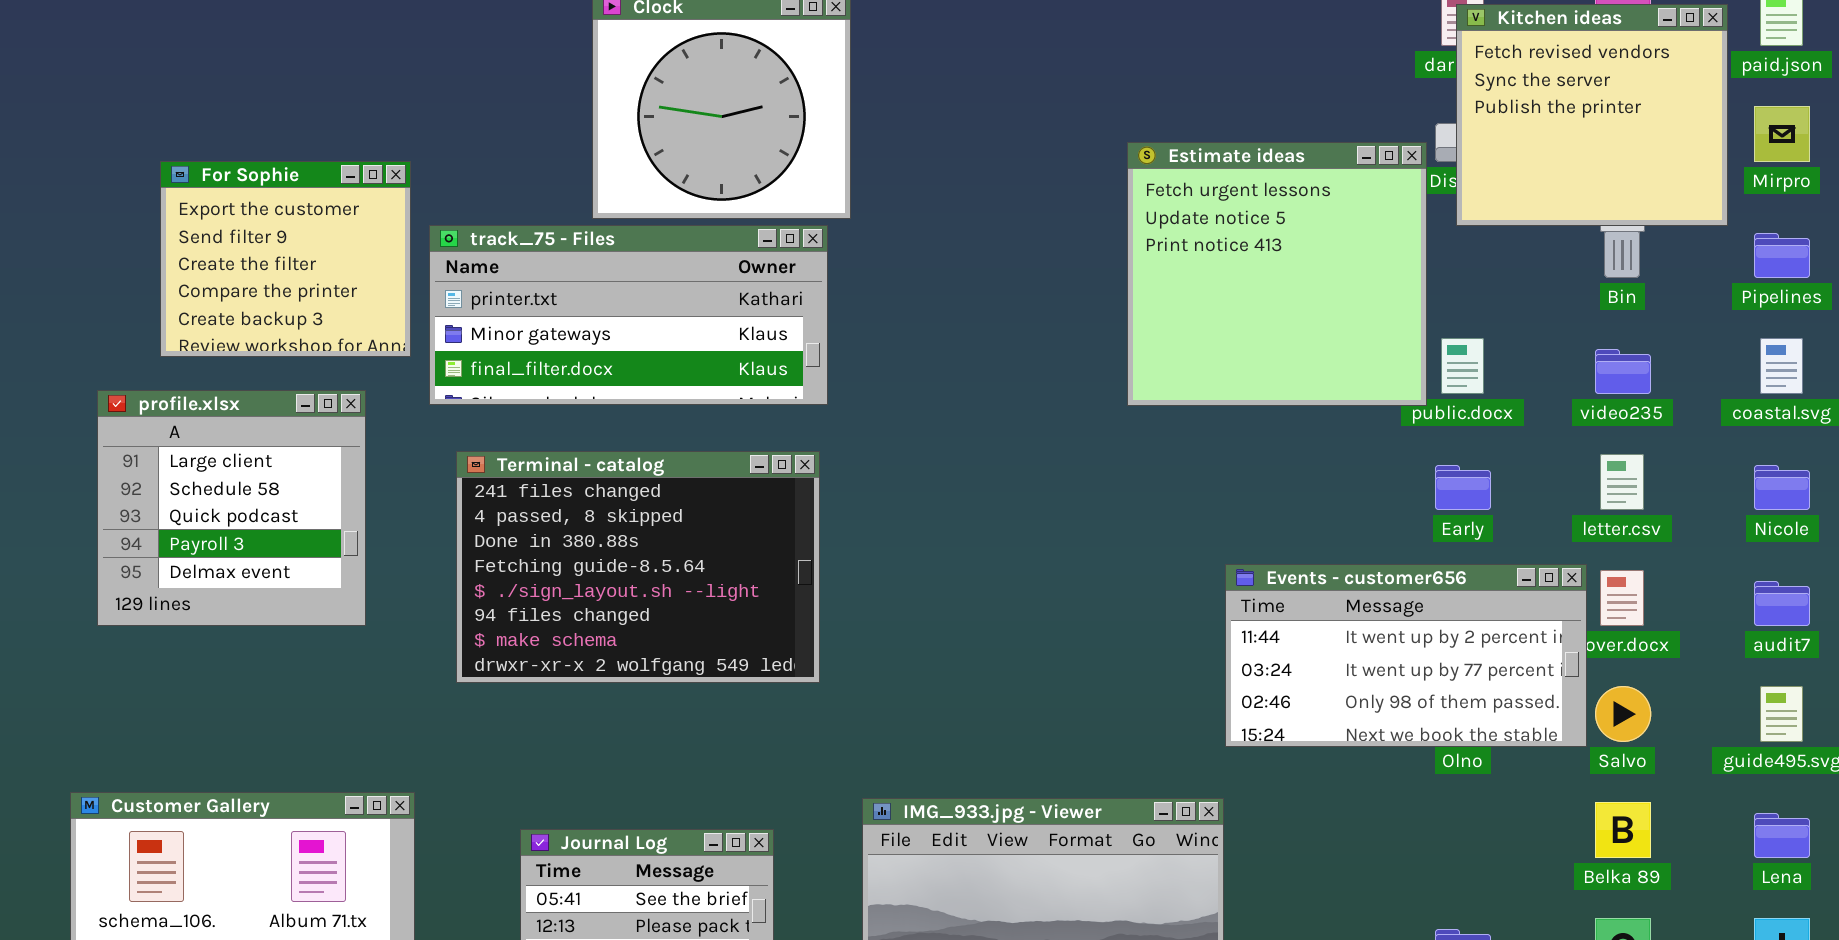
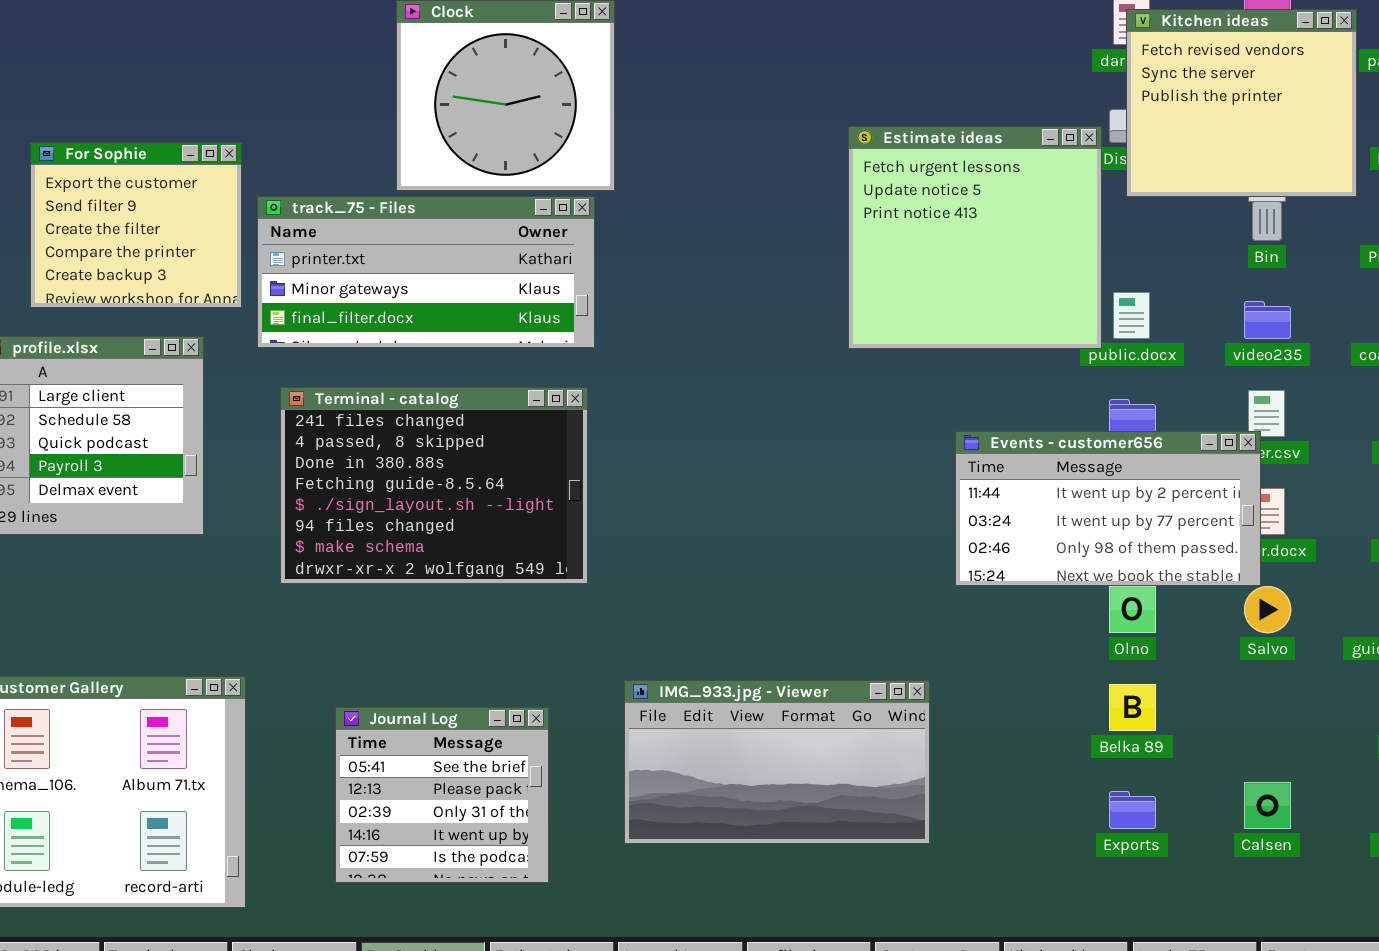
Events - customer656: [1225,564,1587,747] -> [955,431,1261,586], moved
Belka 89: [1595,802,1651,858] -> [1109,684,1156,731], moved

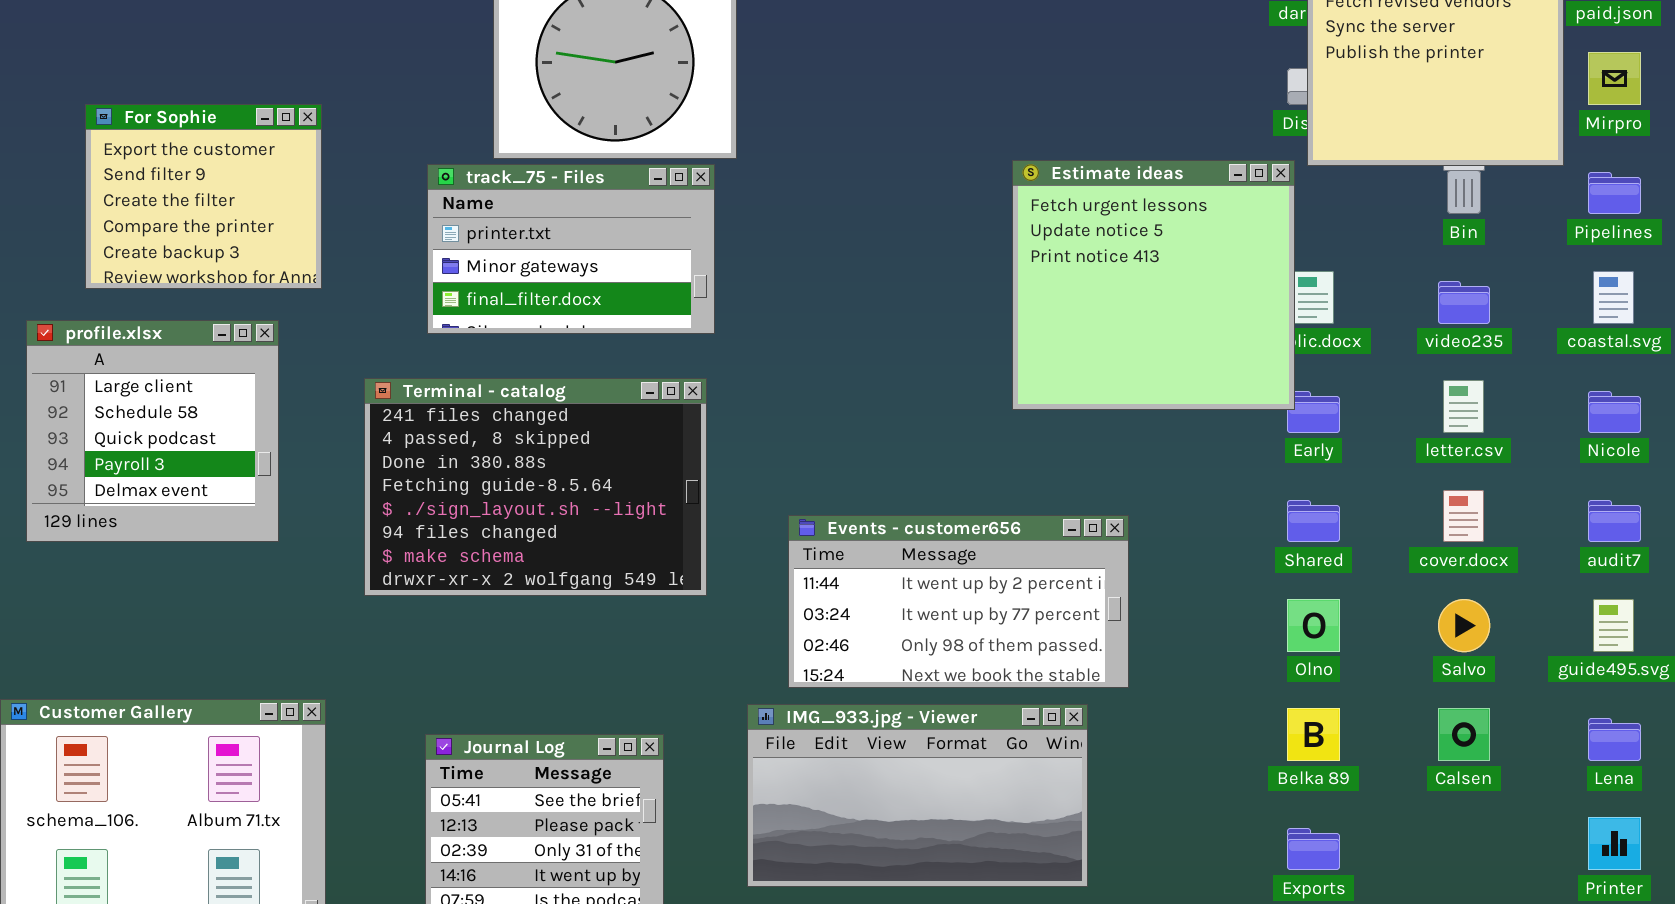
Estimate ideas: [848,126,1102,349] -> [1012,160,1295,410], moved
track_75 - Files: [257,196,595,348] -> [427,164,715,334], resized
Events - customer656: [955,431,1261,586] -> [788,515,1129,688], moved
Calsen: [1244,782,1291,829] -> [1438,708,1490,761], moved

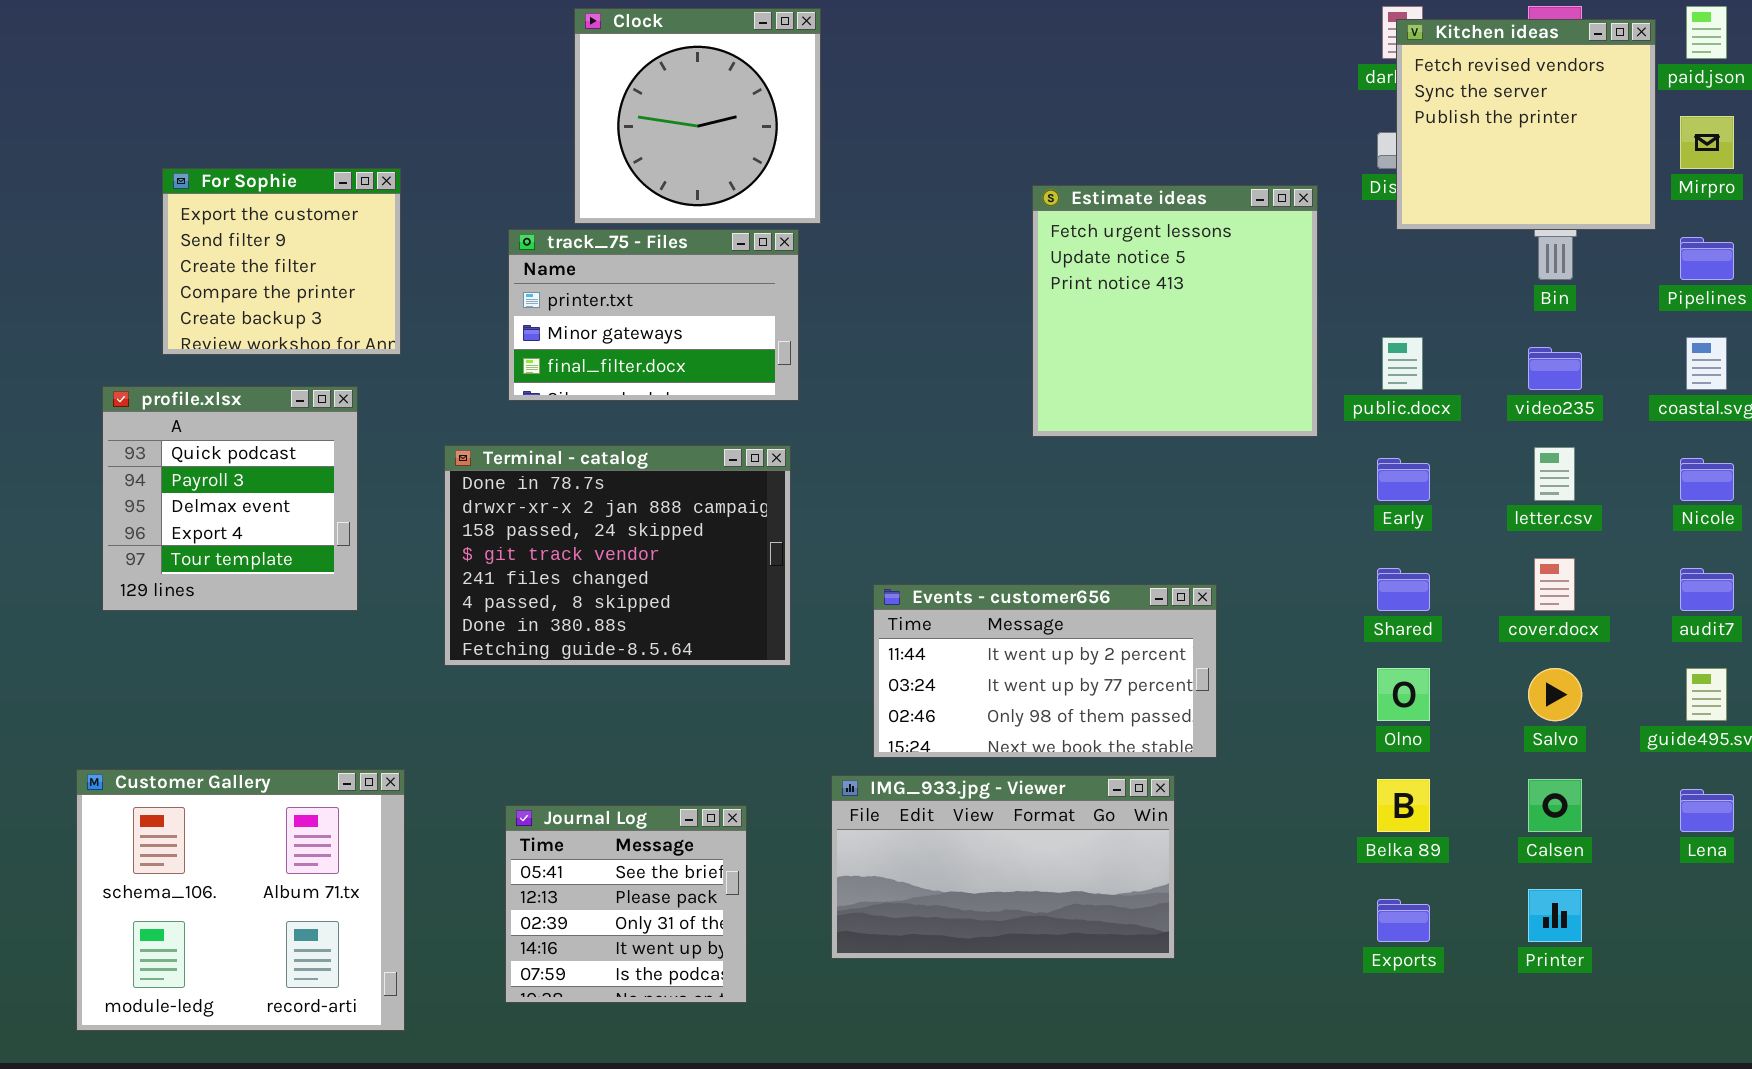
Estimate ideas: [1012,160,1295,410] -> [1032,185,1318,437], moved
profile.xlsx: [26,320,279,542] -> [102,386,358,611], scrolled down 2 rows
Terminal - catalog: [364,378,707,596] -> [444,445,791,666], scrolled up 4 rows
Printer: [1588,817,1641,870] -> [1528,889,1582,942], moved

